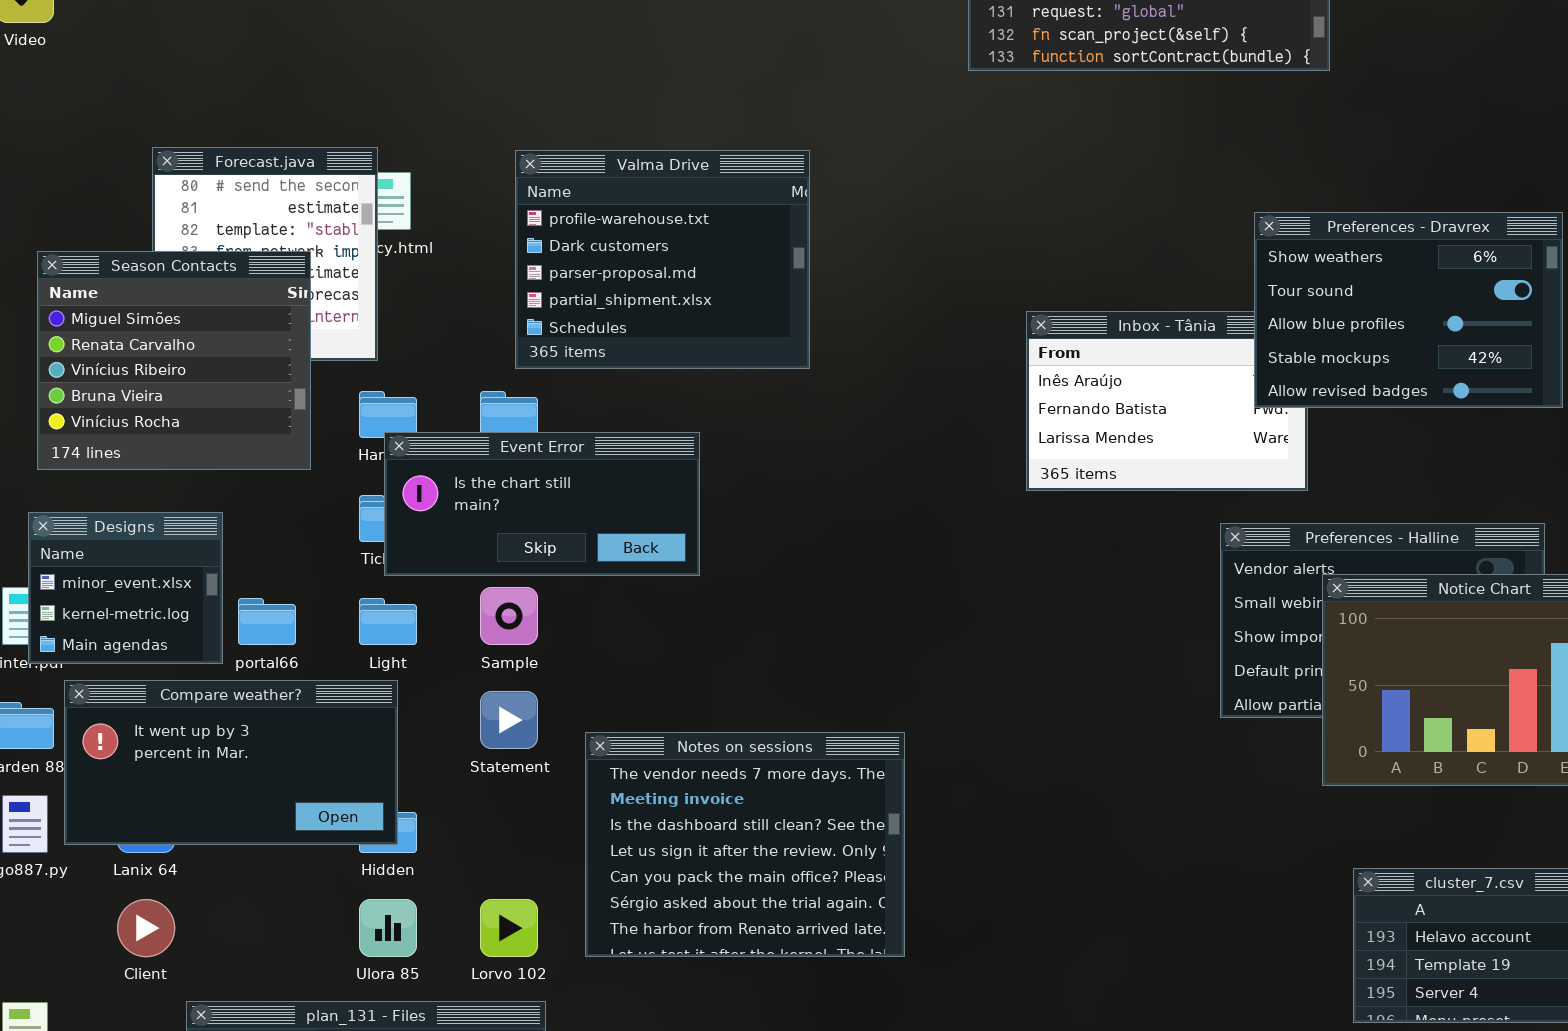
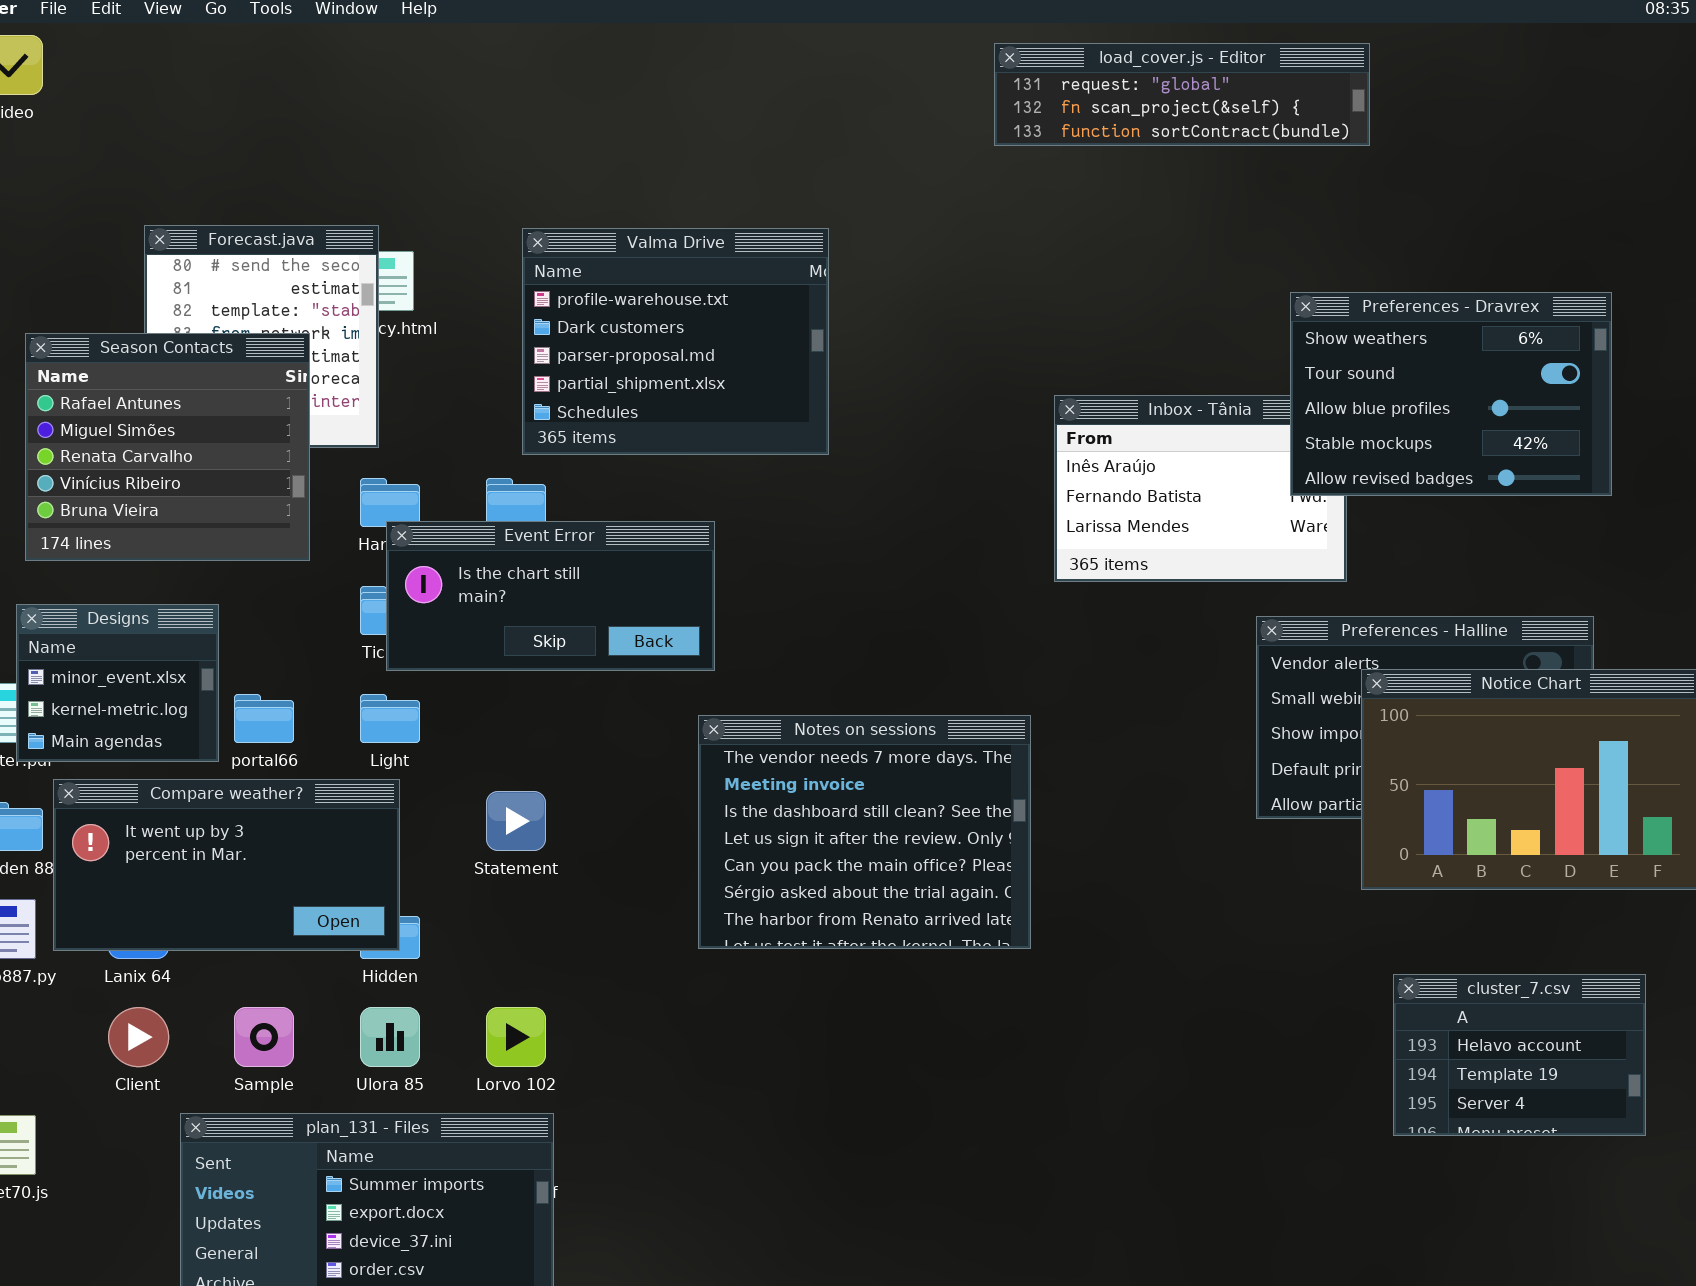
Season Contacts: [37,251,311,470] -> [25,333,310,561], scrolled up 1 row
Sample: [480,587,538,645] -> [234,1007,294,1067], moved
Notes on sessions: [585,732,905,957] -> [698,715,1031,949], moved

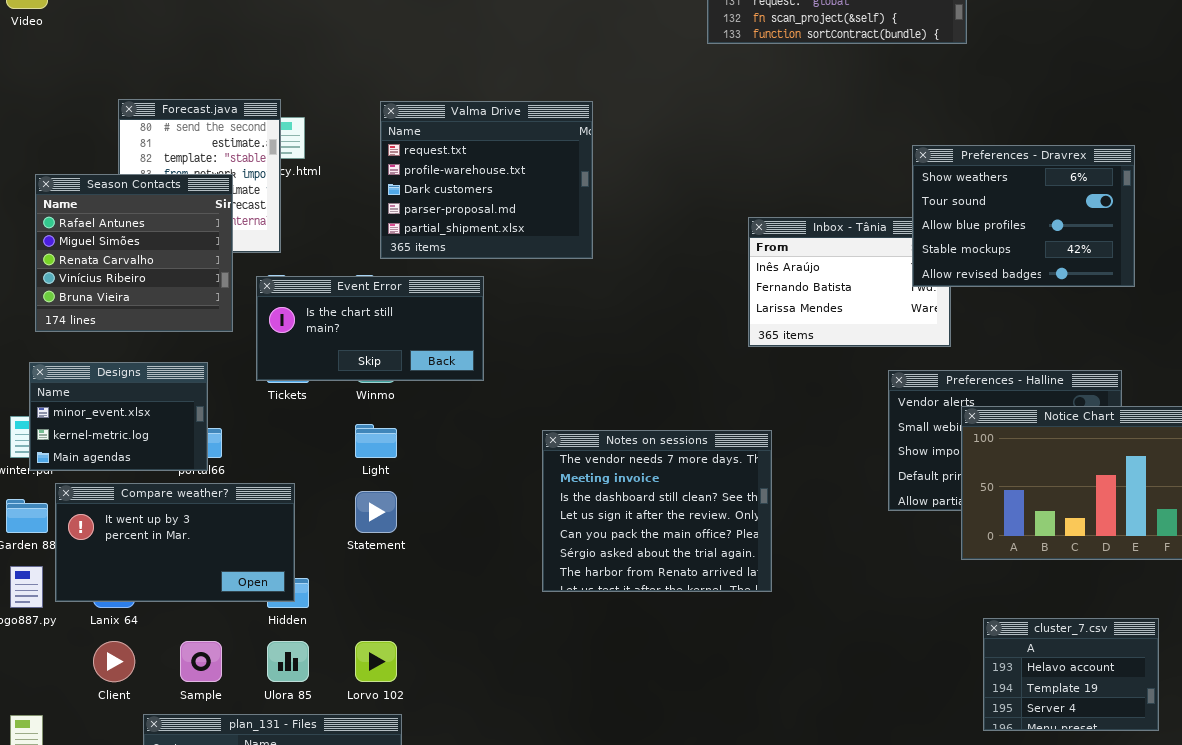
Valma Drive: [522,228,829,455] -> [380,101,593,259], scrolled up 1 row
Event Error: [386,521,715,671] -> [256,276,484,381], moved
Designs: [16,604,219,762] -> [29,362,208,471], resized
Light: [360,694,420,743] -> [355,424,397,458], moved
Notes on sessions: [698,715,1031,949] -> [542,430,772,592], moved

